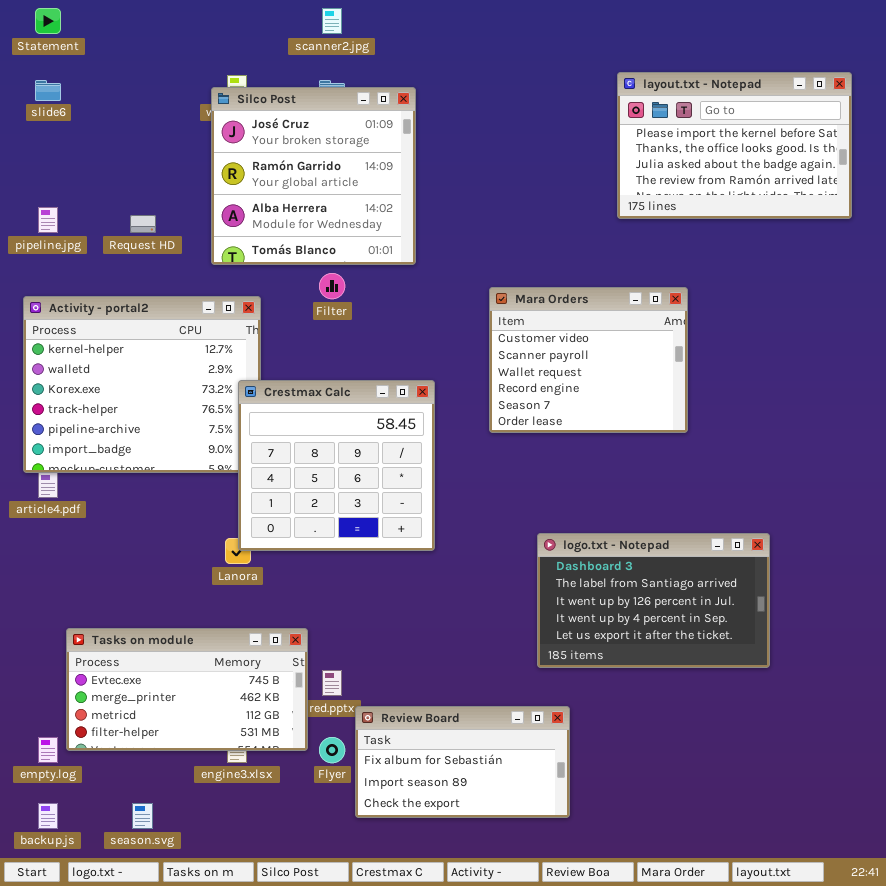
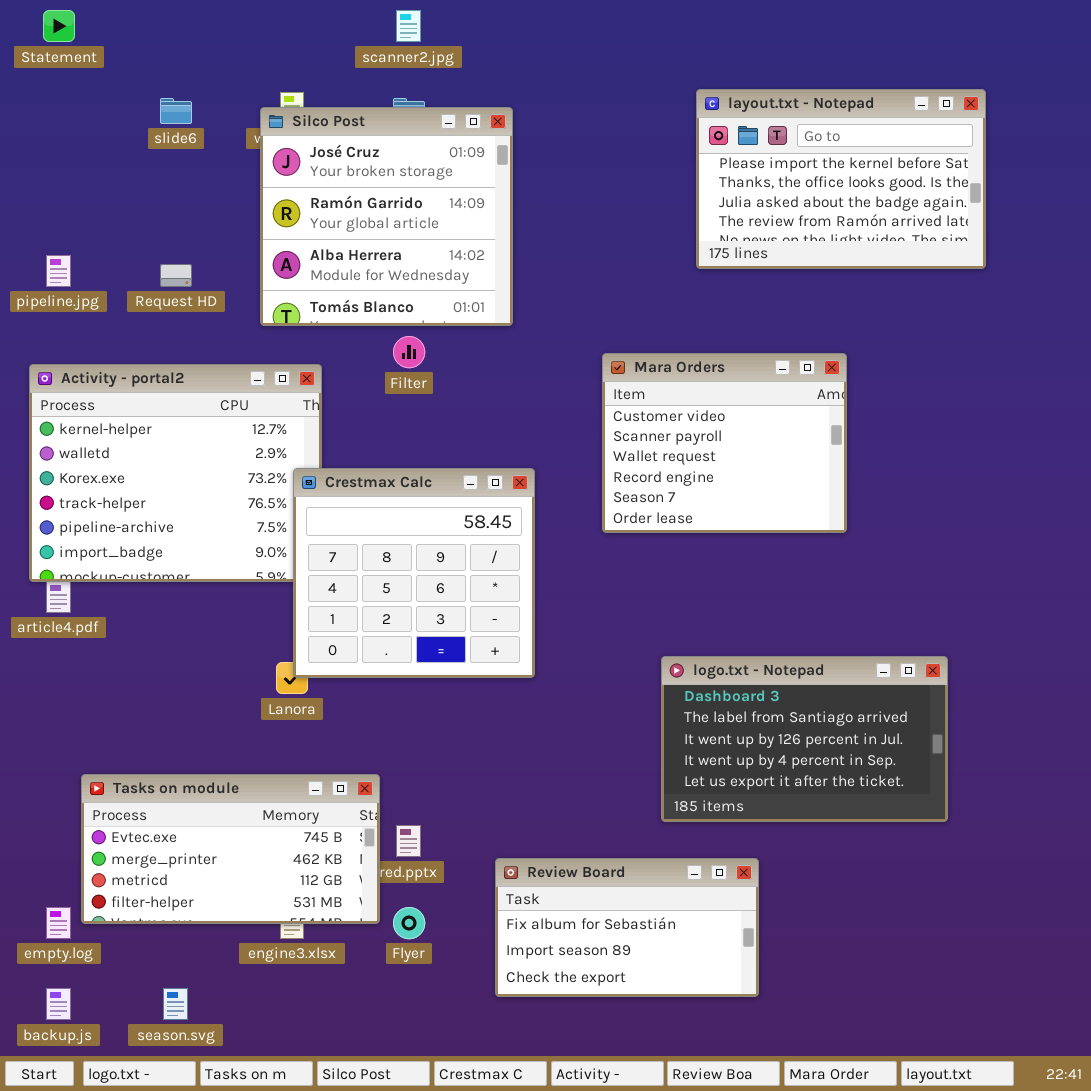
layout.txt - Notepad: [617,72,852,219] -> [696,89,986,269], moved
slide6: [35,80,61,101] -> [160,98,192,124], moved
Review Board: [355,706,570,818] -> [495,858,759,997], moved

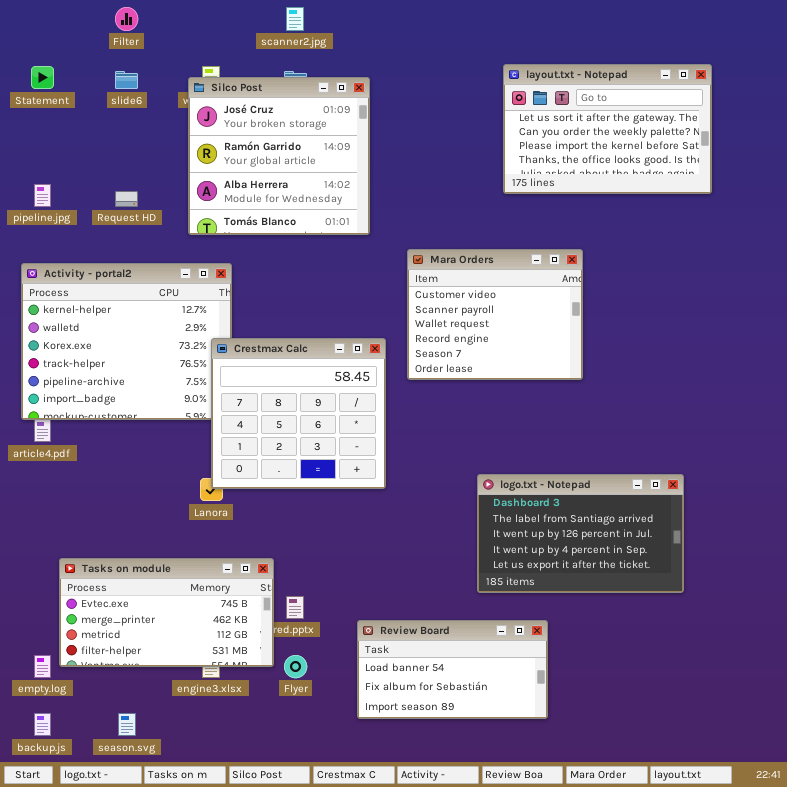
Statement: [43,10,75,42] -> [31,66,54,89], moved
layout.txt - Notepad: [696,89,986,269] -> [503,64,712,194], scrolled up 2 rows
Filter: [393,336,425,368] -> [115,7,138,31], moved
Mara Orders: [602,353,847,533] -> [407,249,583,380], moved
Review Board: [495,858,759,997] -> [357,620,548,719], scrolled up 1 row

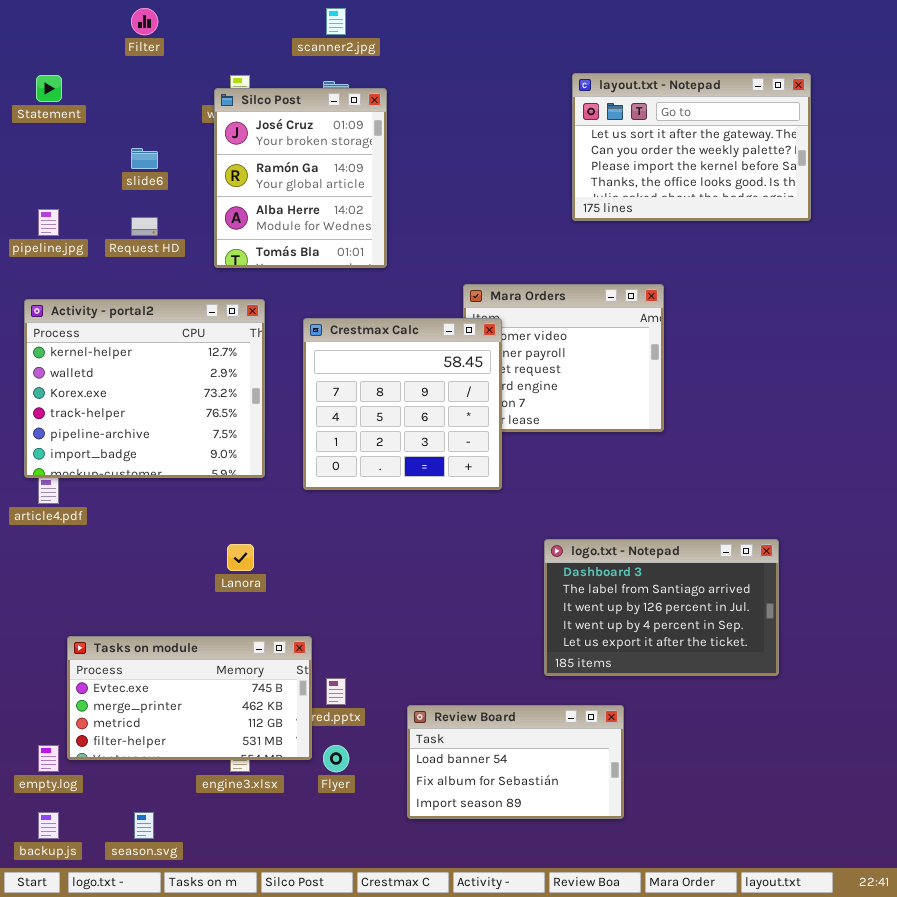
slide6: [115,71,138,89] -> [131,148,158,169], moved
Silco Post: [188,77,370,235] -> [214,88,387,268], resized
Crestmax Calc: [211,338,386,489] -> [303,318,502,490], moved

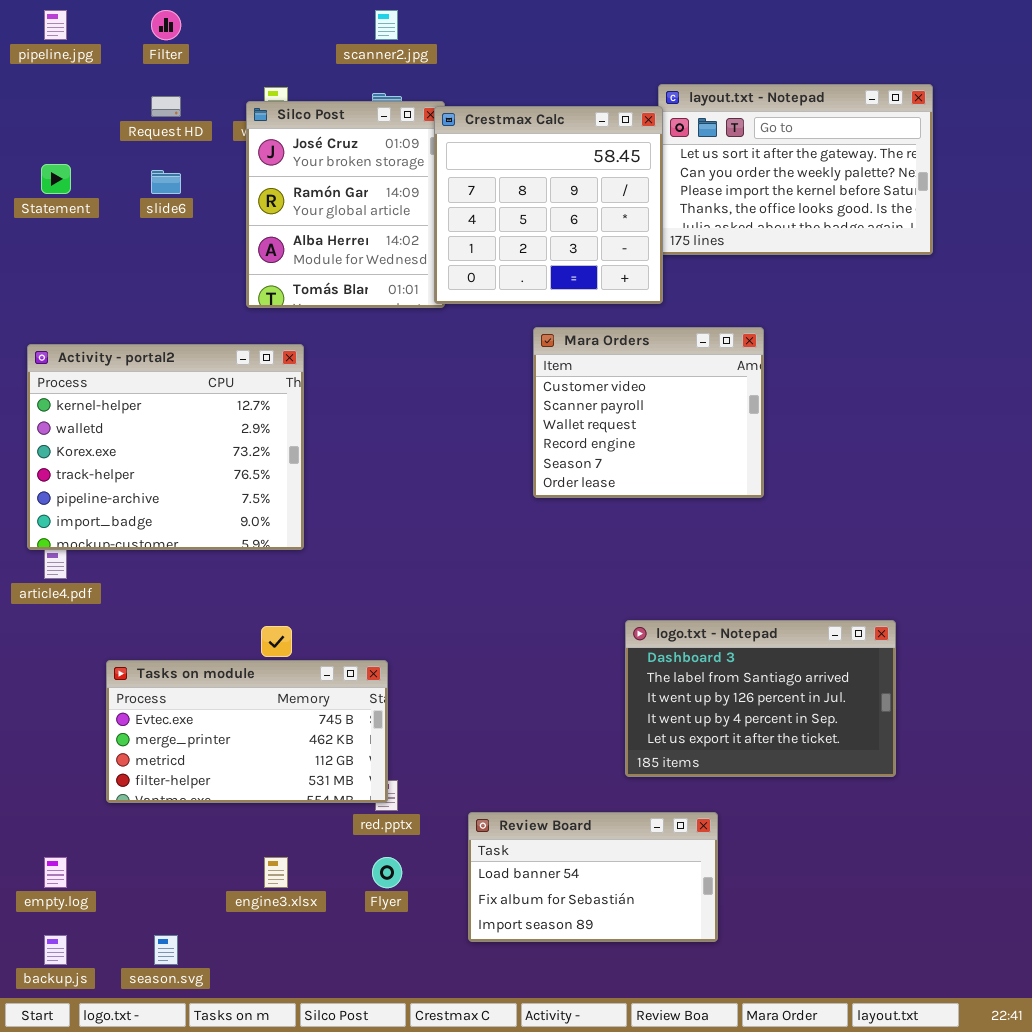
Statement: [36,75,62,102] -> [41,164,71,194], moved
pipeline.jpg: [38,209,59,236] -> [44,10,67,40], moved
Request HD: [131,217,158,236] -> [151,96,181,117], moved
Crestmax Calc: [303,318,502,490] -> [434,106,663,304], moved
Tasks on module: [67,636,312,760] -> [106,660,388,803], moved

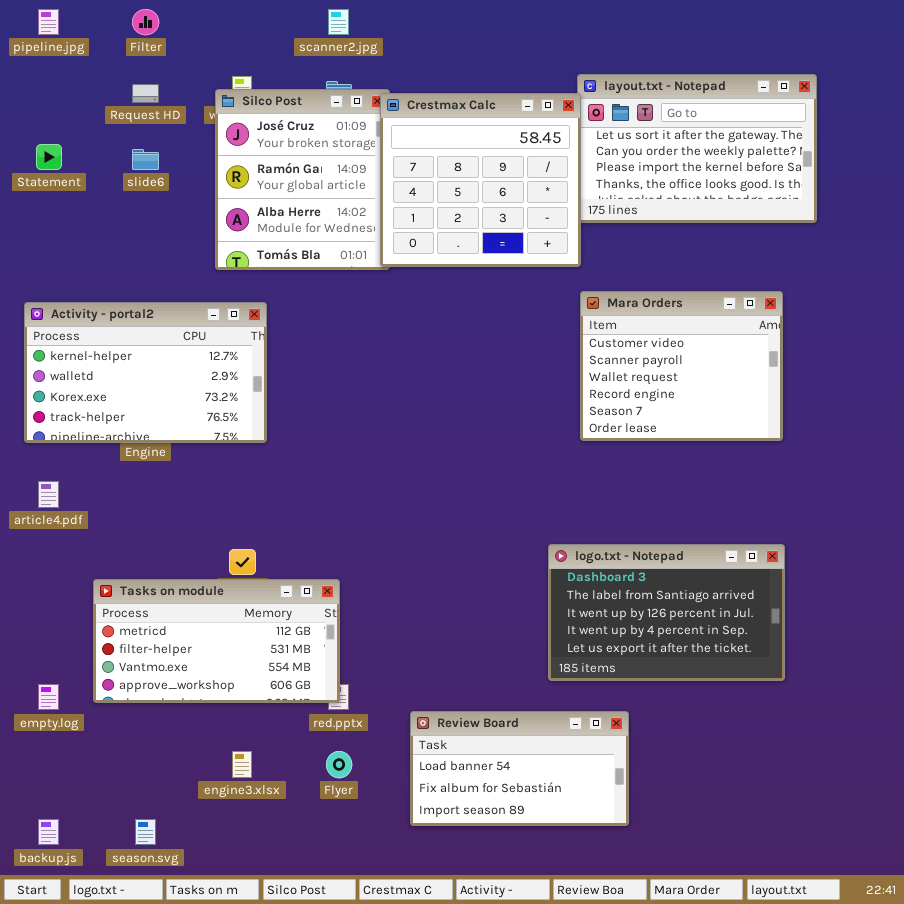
Mara Orders: [533,327,764,498] -> [580,291,783,441], moved
Activity - portal2: [27,344,304,550] -> [24,302,267,443], resized
Tasks on module: [106,660,388,803] -> [93,579,340,703], scrolled down 2 rows
empty.log: [44,857,67,888] -> [38,684,59,710], moved

